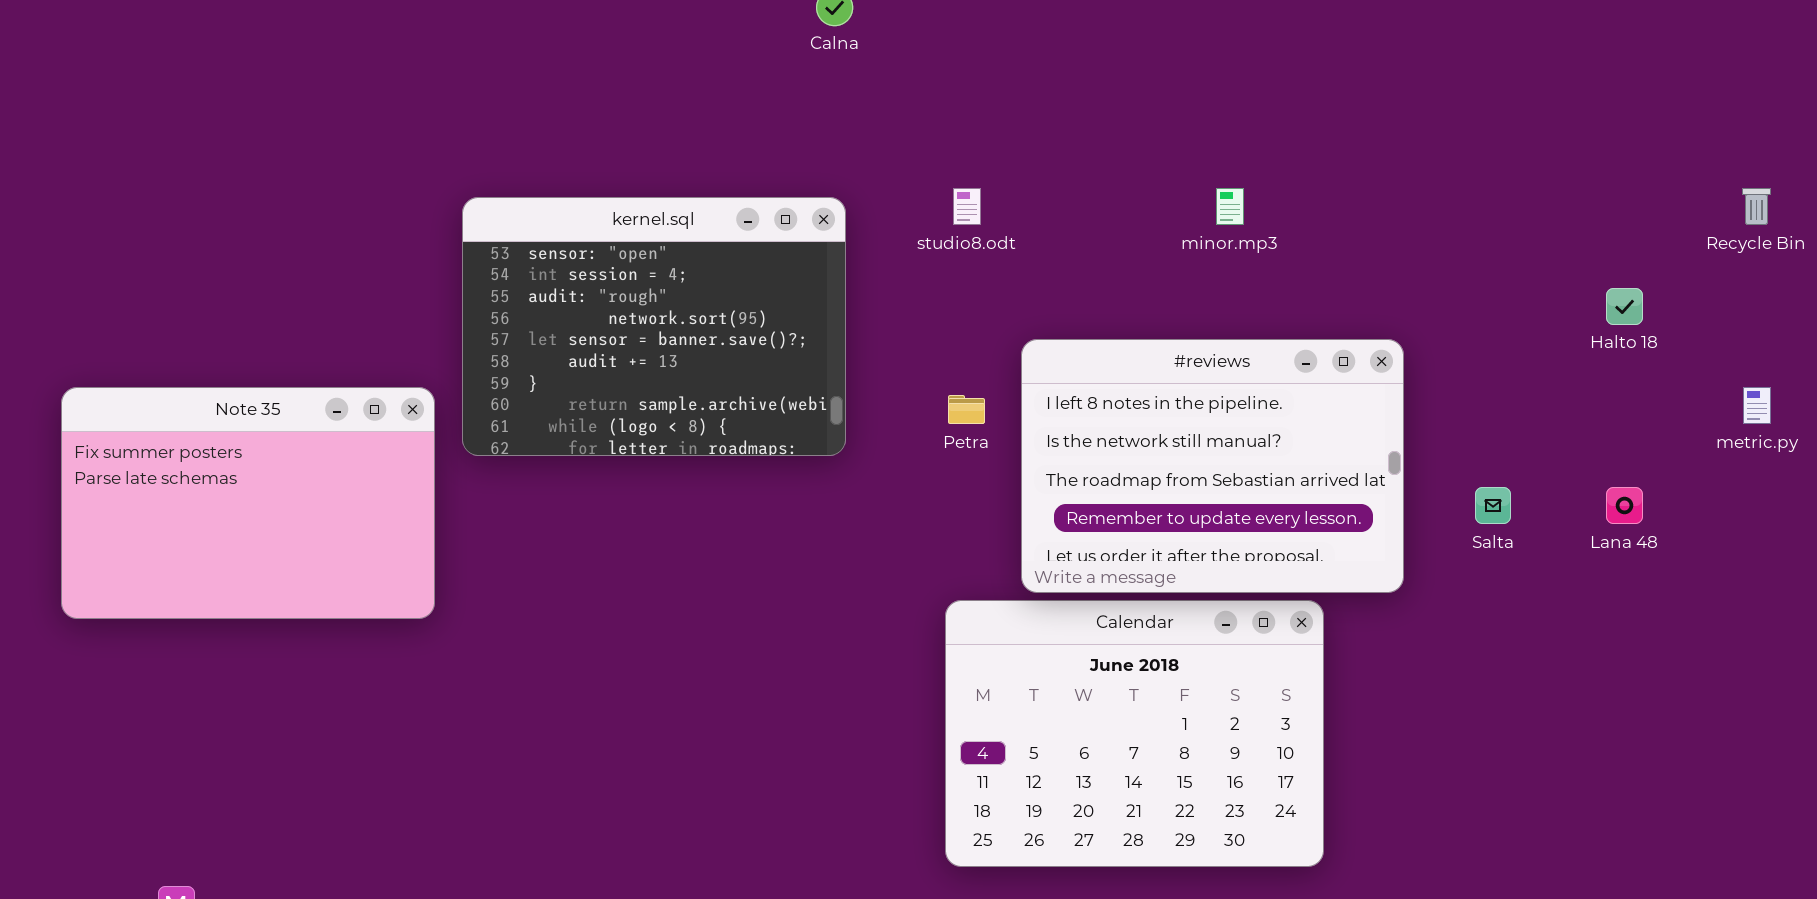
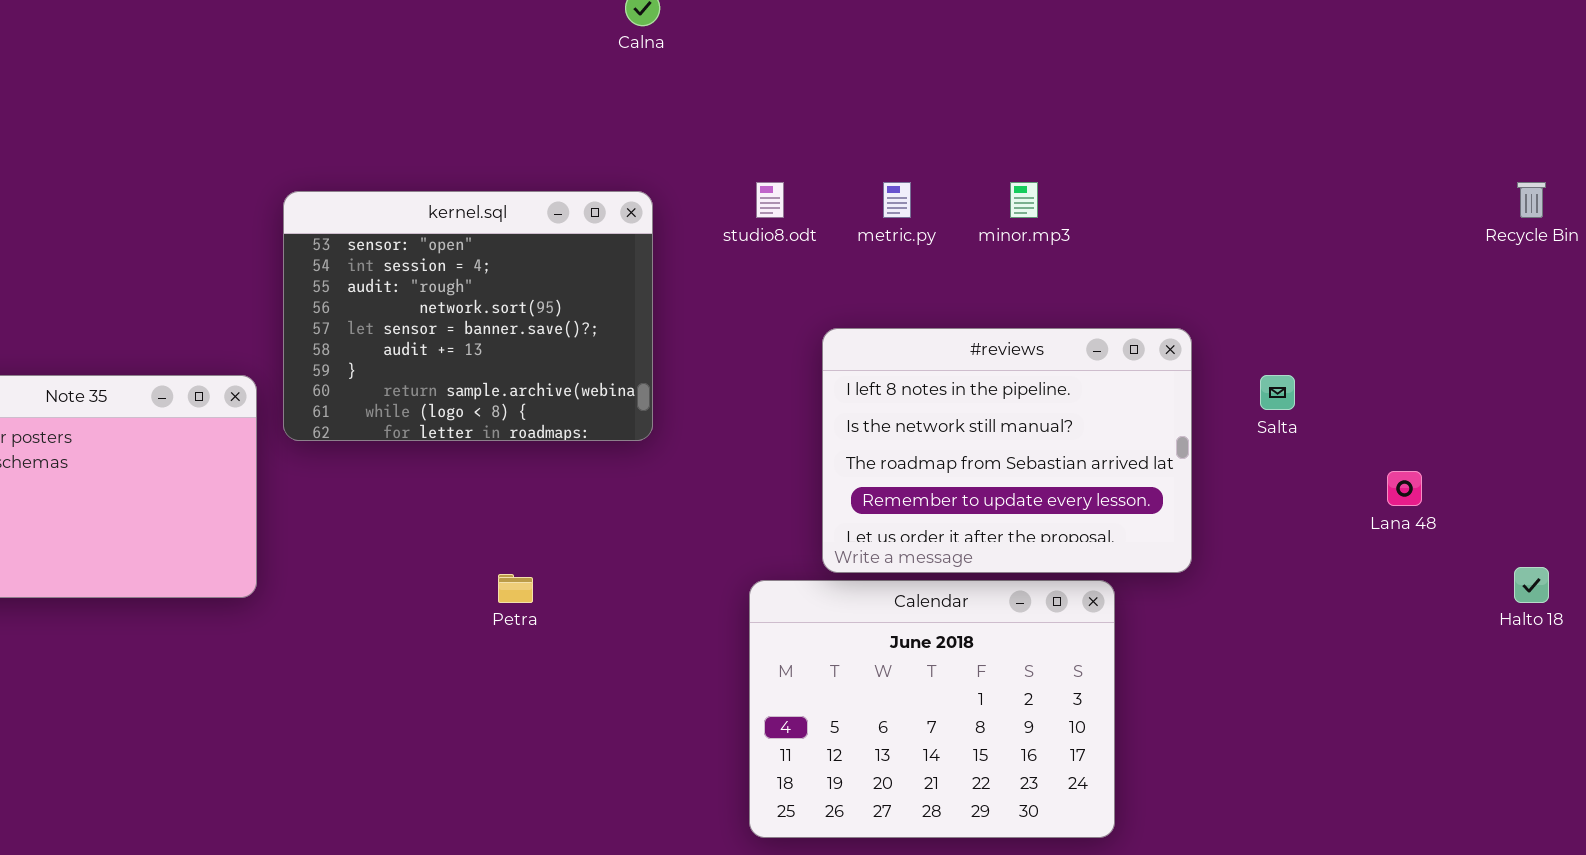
Halto 18: [1606,288,1643,325] -> [1514,567,1549,603], moved
metric.py: [1743,387,1771,424] -> [883,182,911,218], moved
Petra: [948,395,985,424] -> [498,574,533,603], moved
Salta: [1475,487,1511,524] -> [1260,375,1295,410], moved

